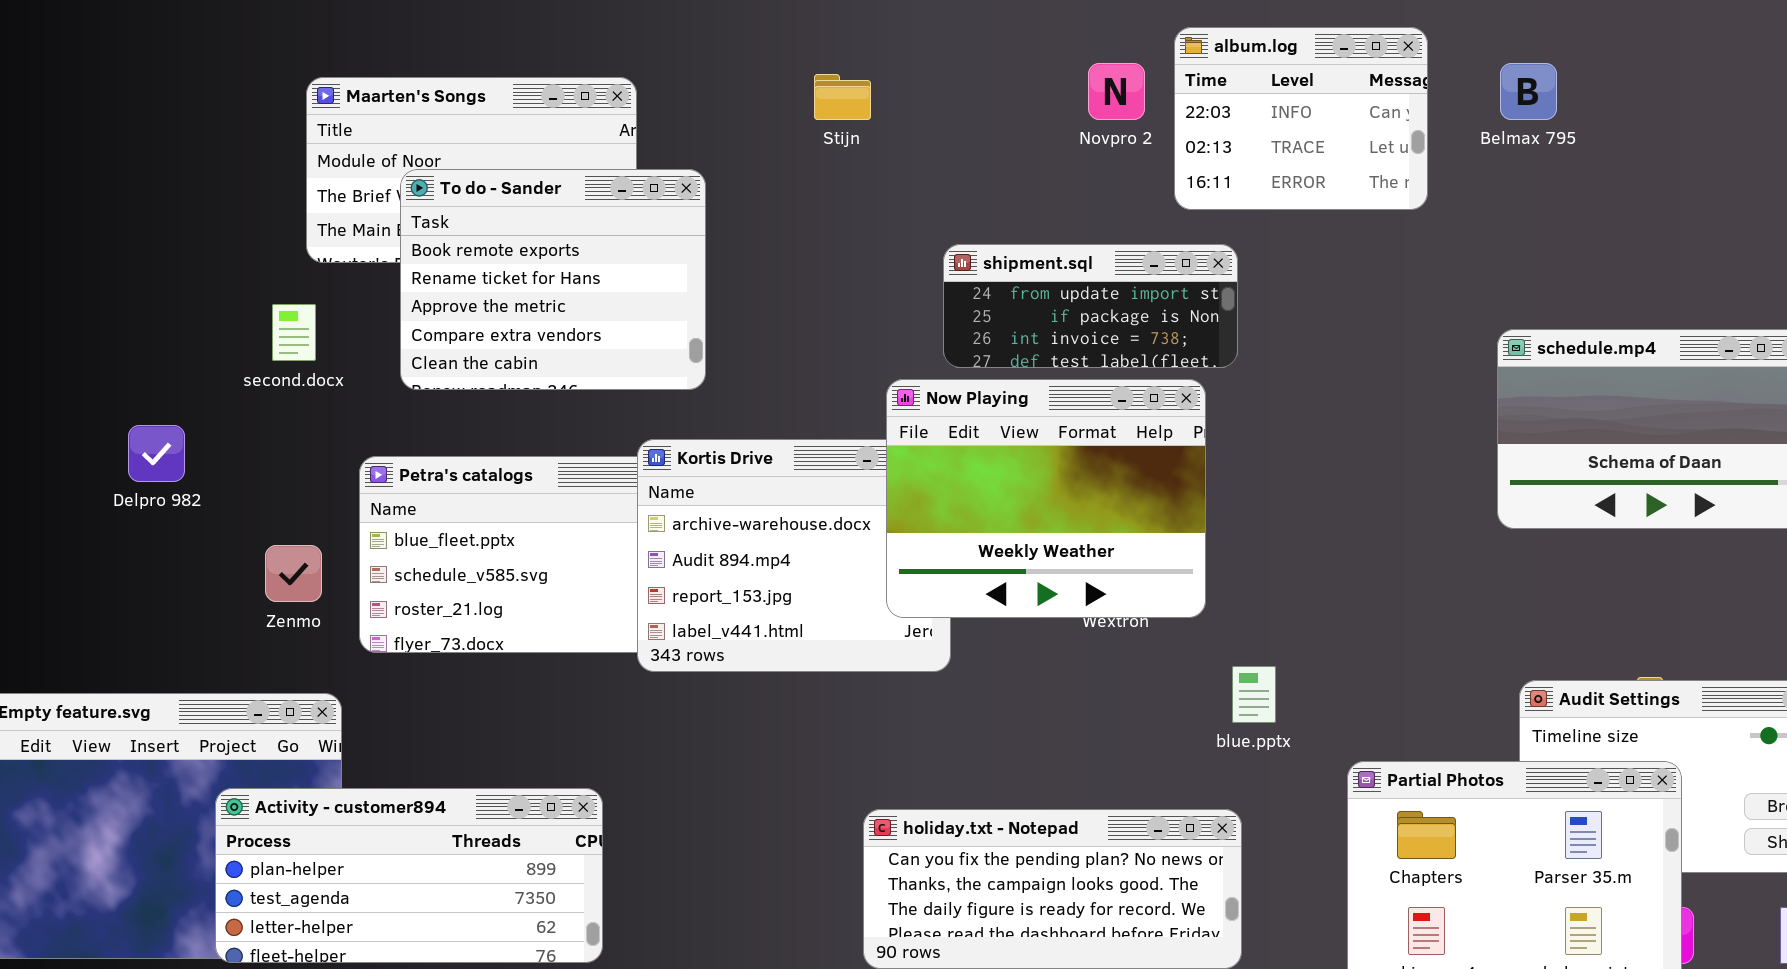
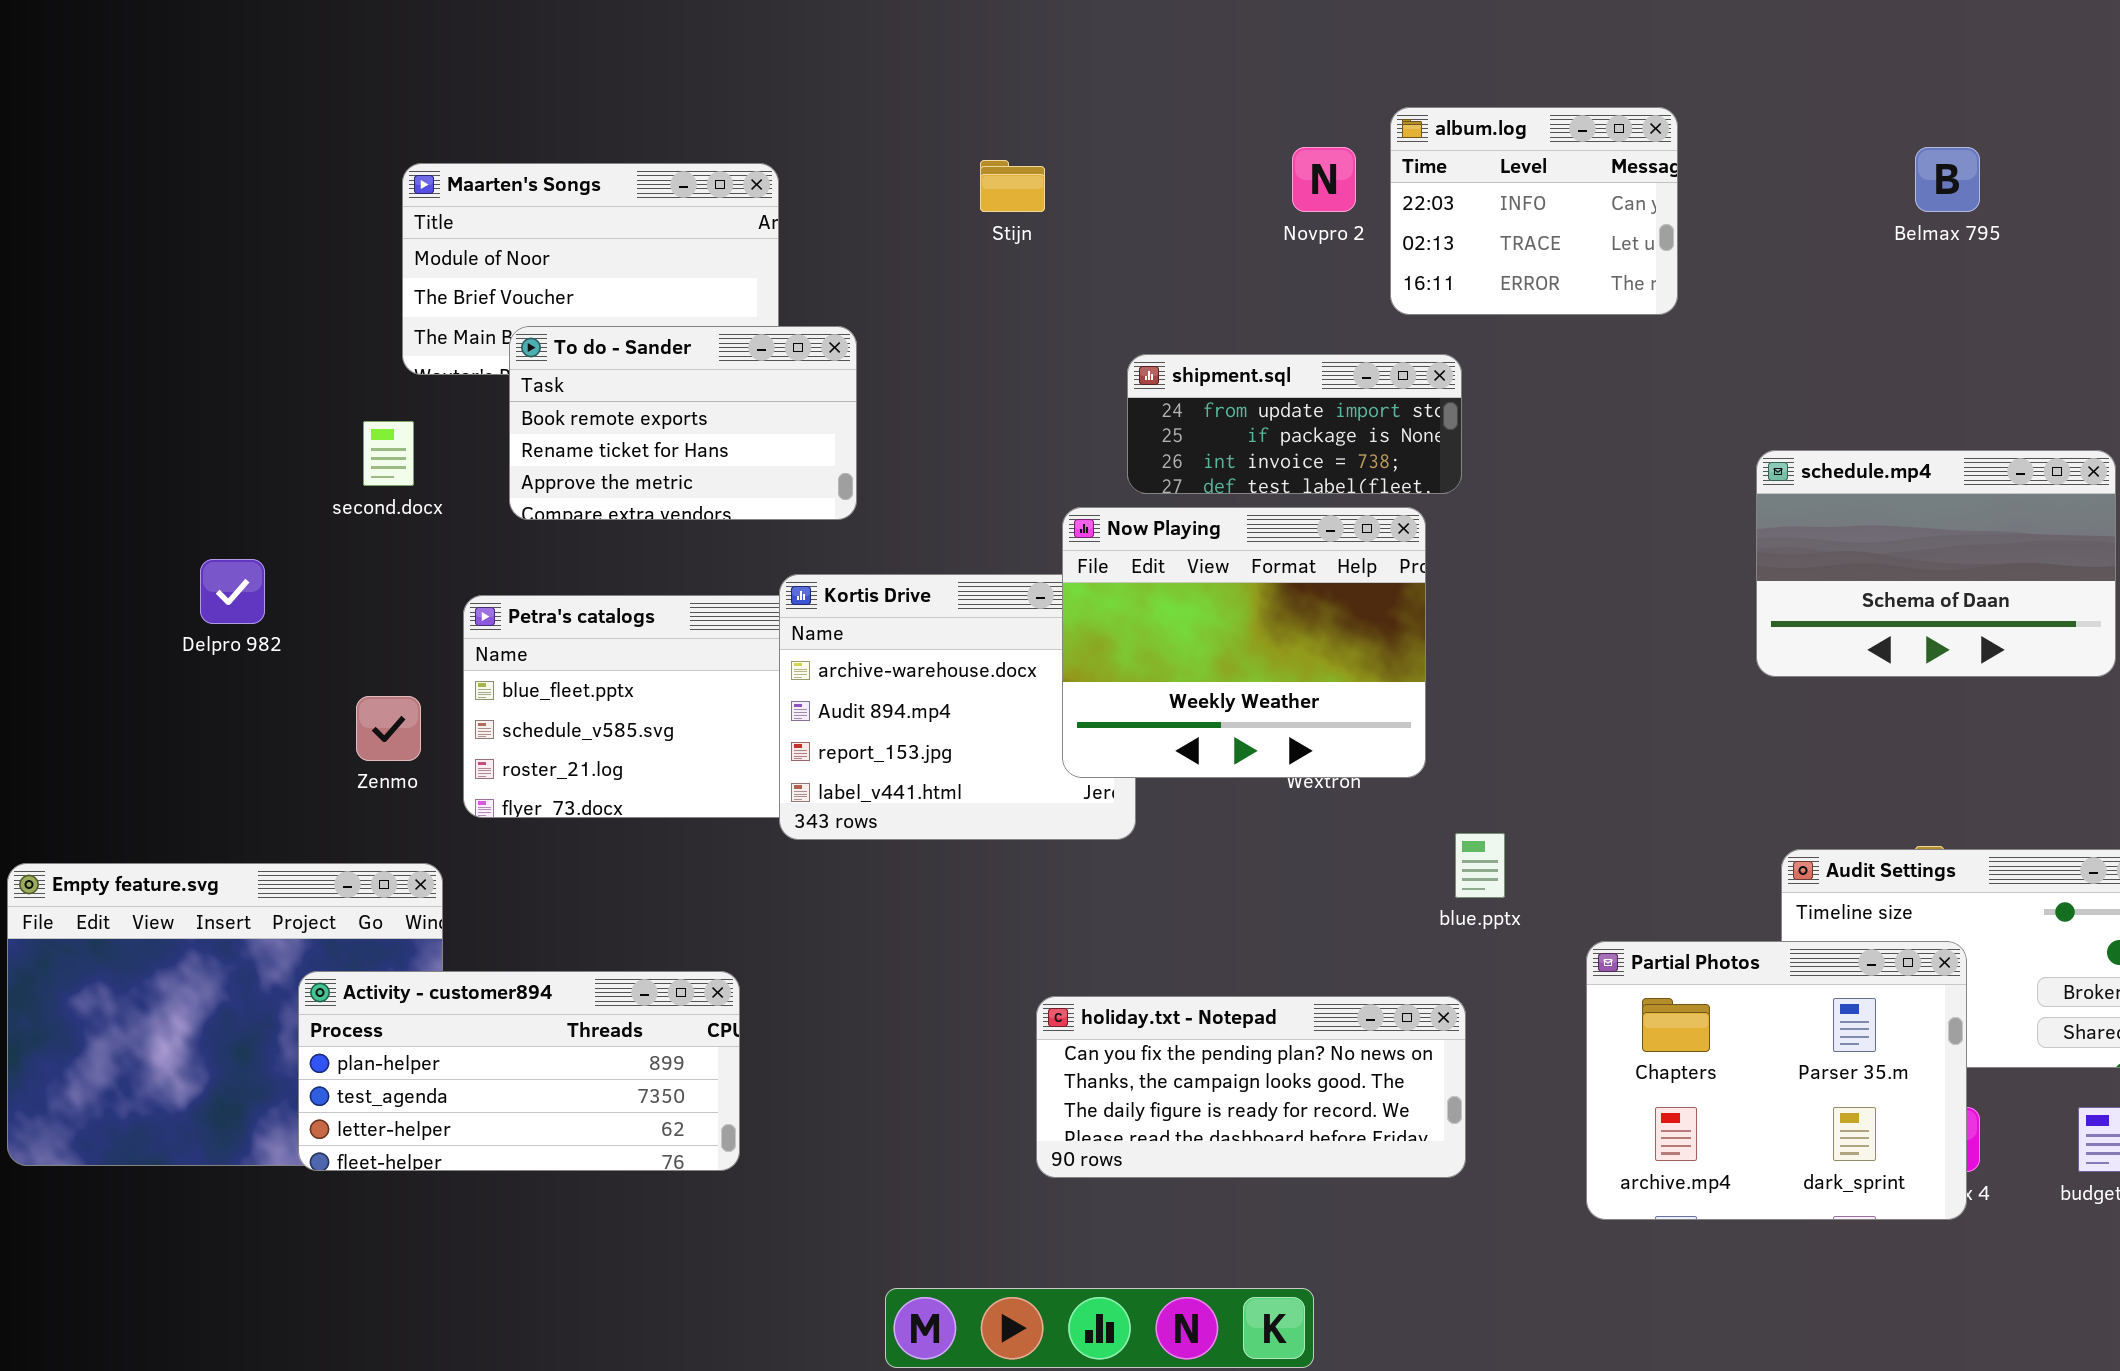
Belmax 795: [1500,63,1557,120] -> [1915,147,1980,212], moved
To do - Sander: [400,169,706,390] -> [509,326,857,520], resized

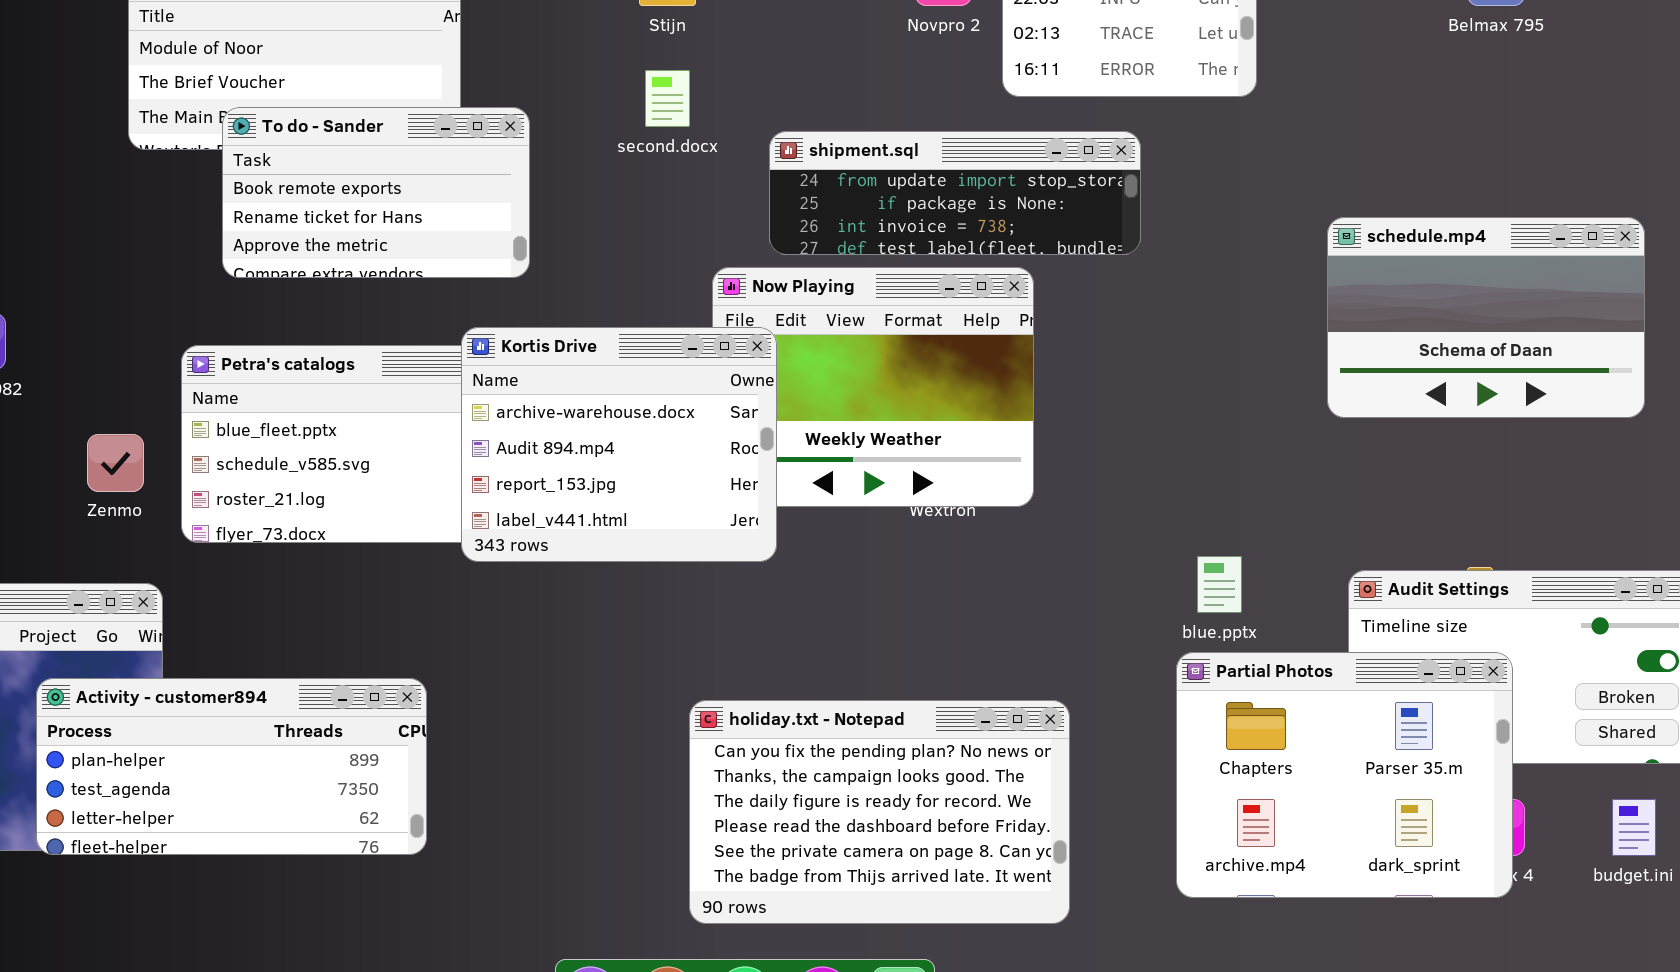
shipment.sql: [1127,354,1462,494] -> [769,131,1141,255], resized
second.docx: [363,421,414,486] -> [645,70,690,127], moved
Kortis Drive: [779,574,1136,840] -> [461,327,777,562], raised
blue.pptx: [1455,833,1505,898] -> [1197,556,1242,613], moved
holiday.txt - Notepad: [1036,996,1466,1178] -> [689,700,1070,924], resized

